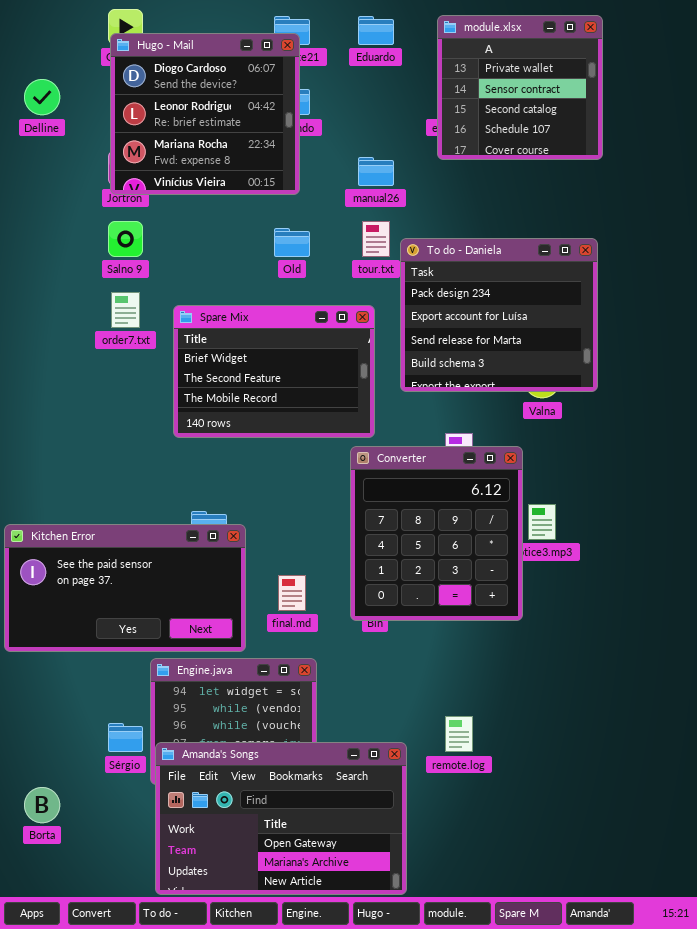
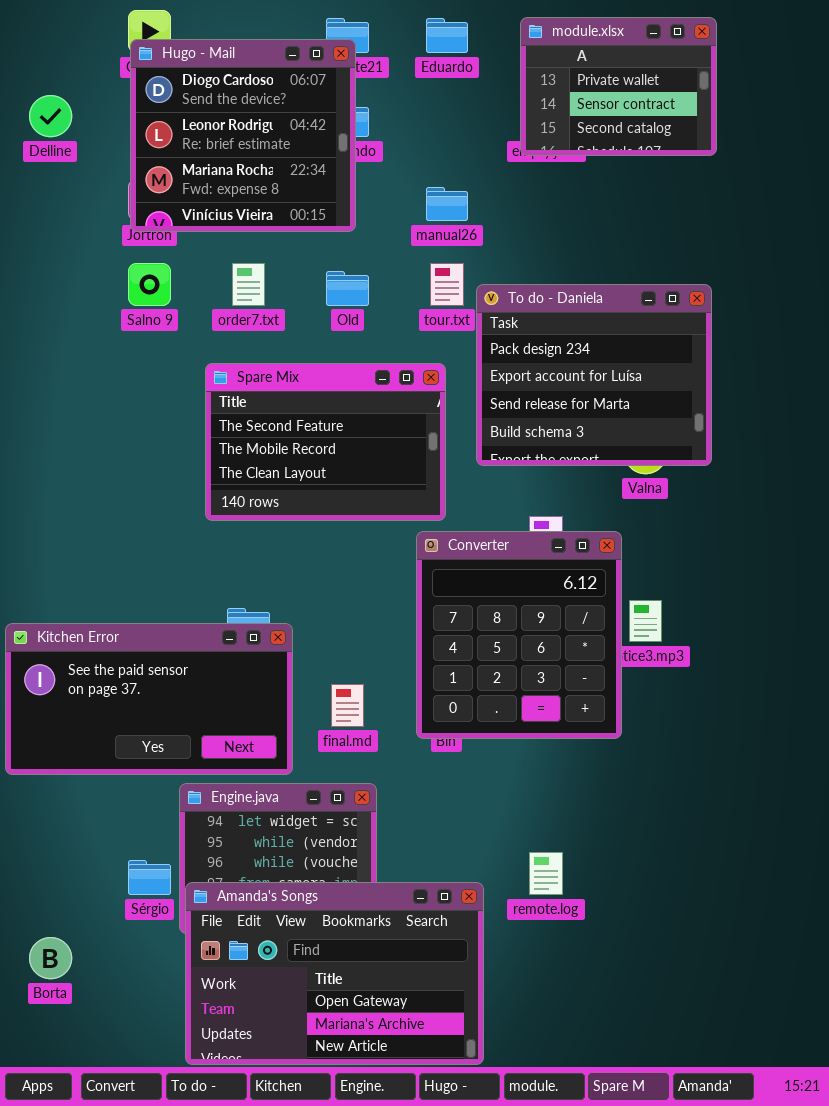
module.xlsx: [437,15,603,160] -> [520,17,717,156], resized
order7.txt: [111,292,140,328] -> [232,263,265,306], moved
Spare Mix: [173,305,375,438] -> [205,363,446,521], scrolled down 1 row

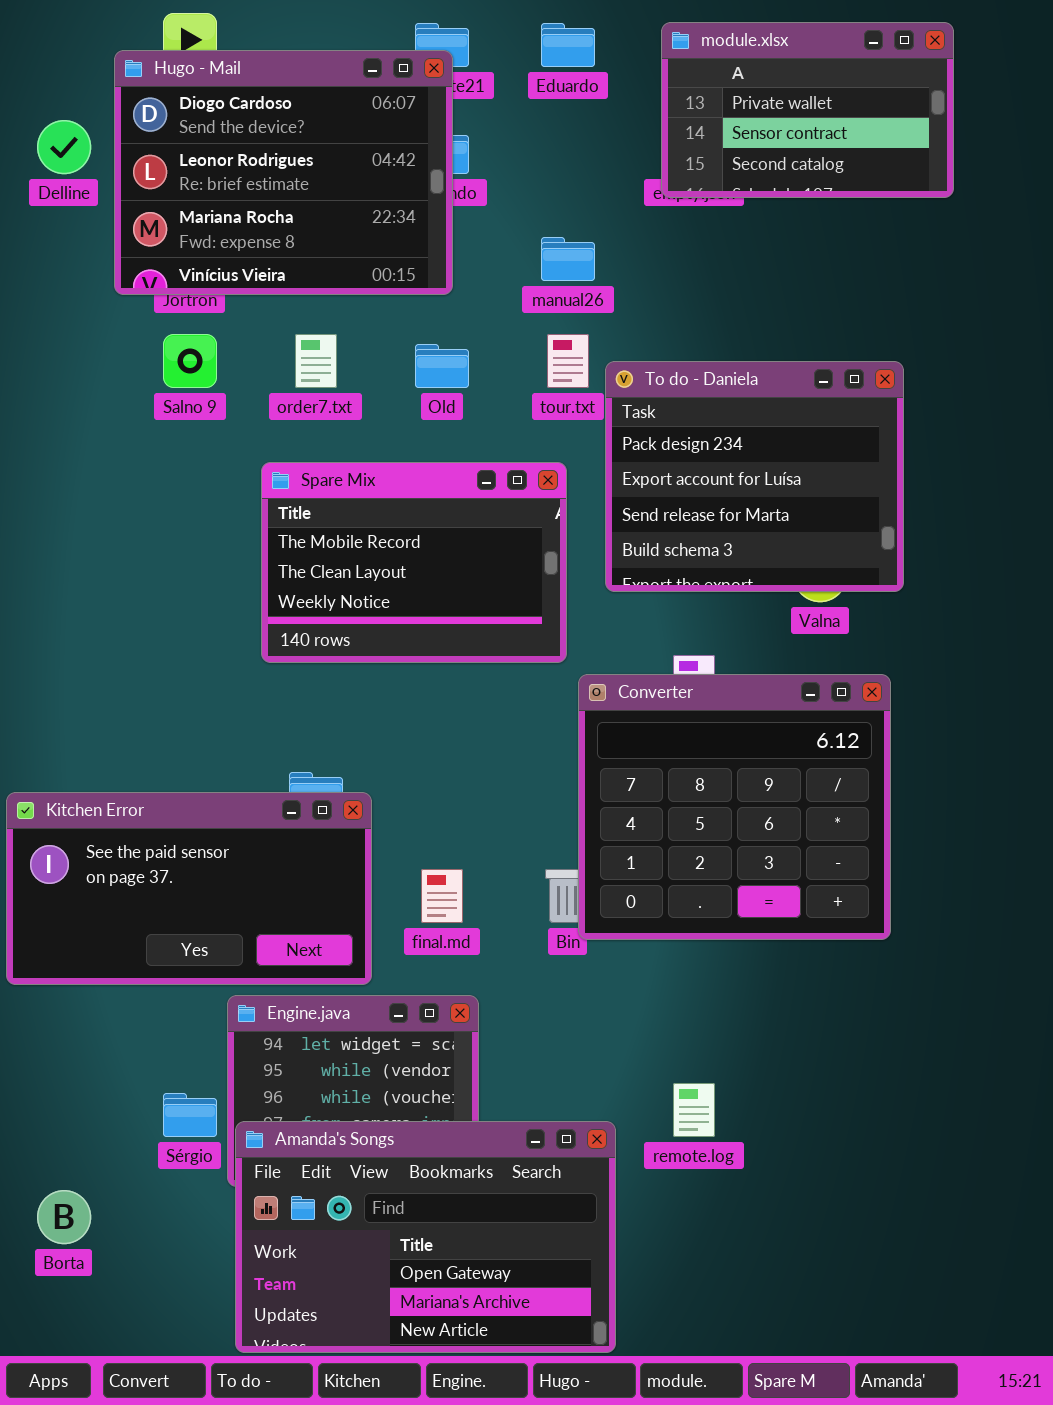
module.xlsx: [520,17,717,156] -> [661,22,954,198], resized
Hugo - Mail: [130,39,356,232] -> [114,50,453,295], resized
Spare Mix: [205,363,446,521] -> [261,462,567,663], scrolled down 1 row
Converter: [416,531,622,739] -> [578,674,891,940], moved, resized

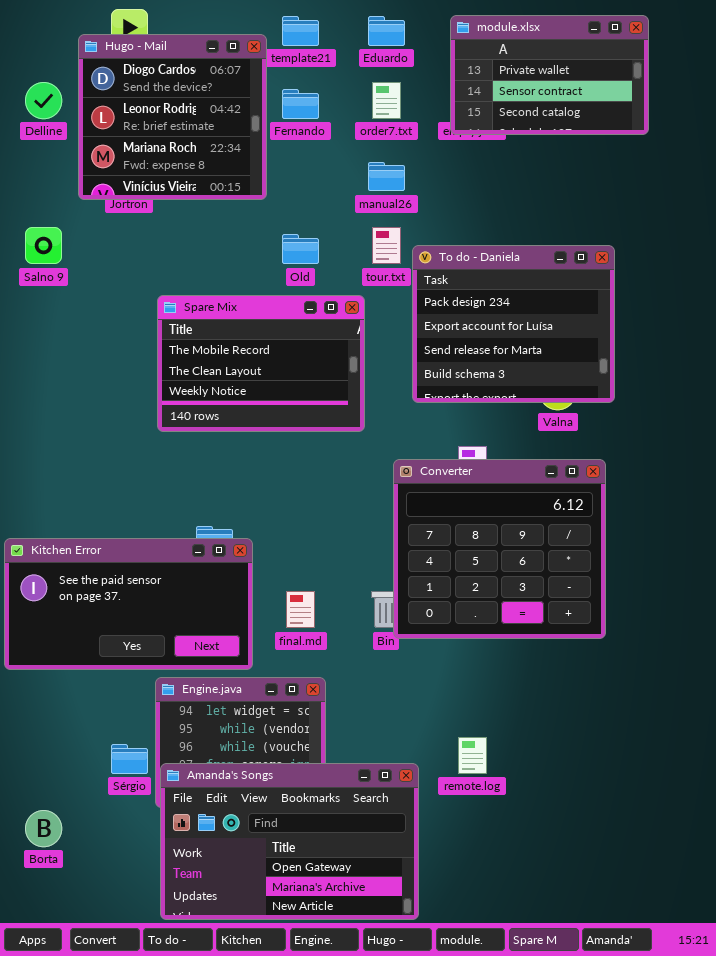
Hugo - Mail: [114,50,453,295] -> [78,34,267,200], resized
Salno 9: [163,334,217,388] -> [25,227,62,264], moved
order7.txt: [295,334,337,388] -> [372,82,401,119], moved
Spare Mix: [261,462,567,663] -> [157,295,365,432], moved

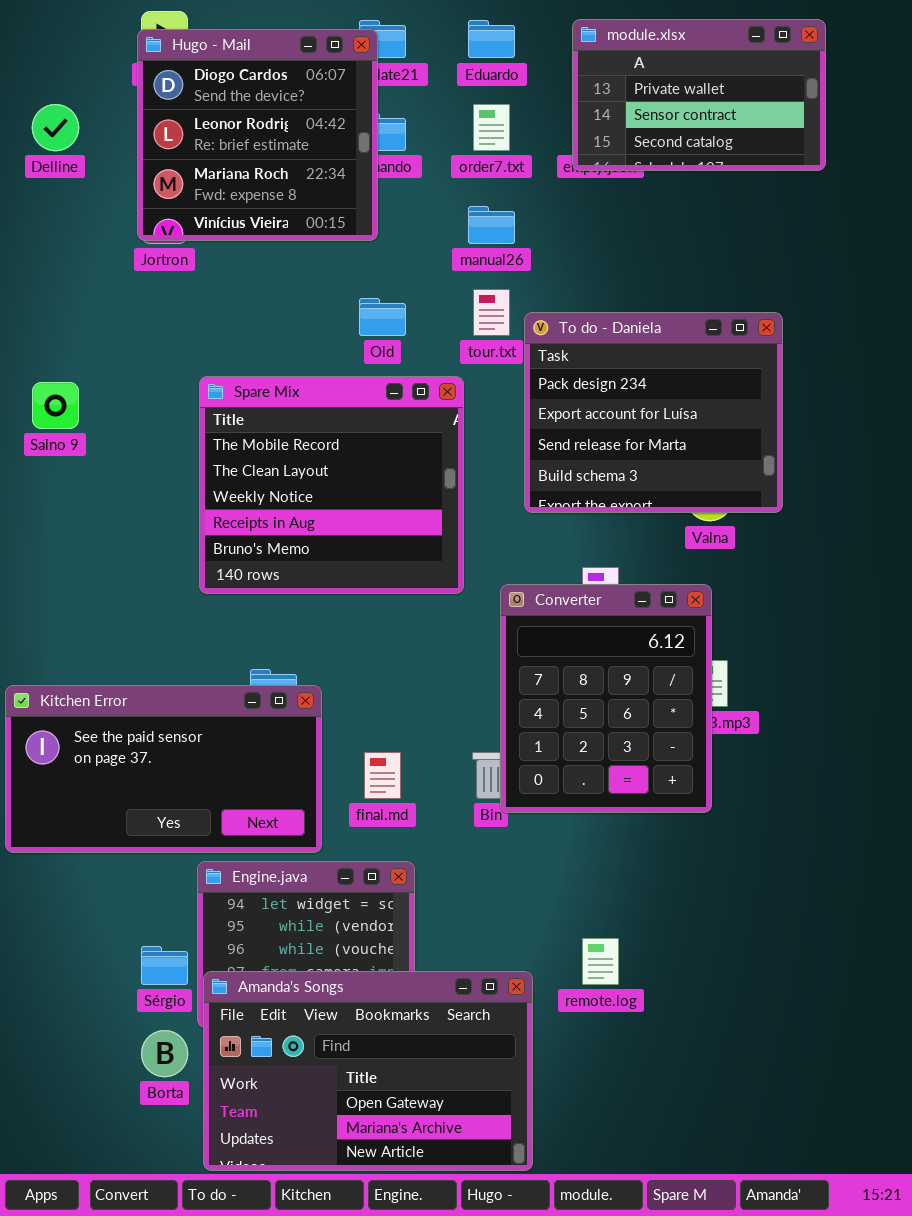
Hugo - Mail: [78,34,267,200] -> [137,29,378,241], moved
Salno 9: [25,227,62,264] -> [32,382,79,429], moved
Spare Mix: [157,295,365,432] -> [199,376,464,594], resized
Converter: [393,459,606,639] -> [500,584,712,813], resized
Borta: [25,810,62,847] -> [141,1030,188,1077], moved

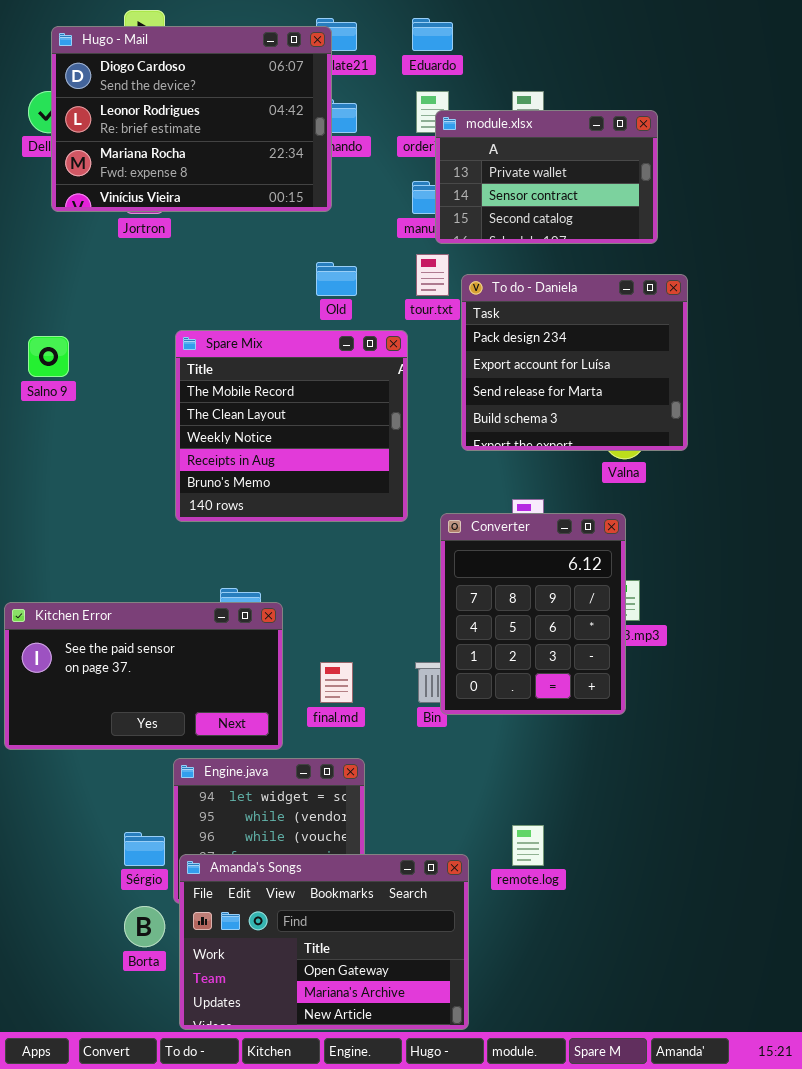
module.xlsx: [572,19,826,171] -> [435,110,658,244], moved
Hugo - Mail: [137,29,378,241] -> [51,26,332,212], resized

